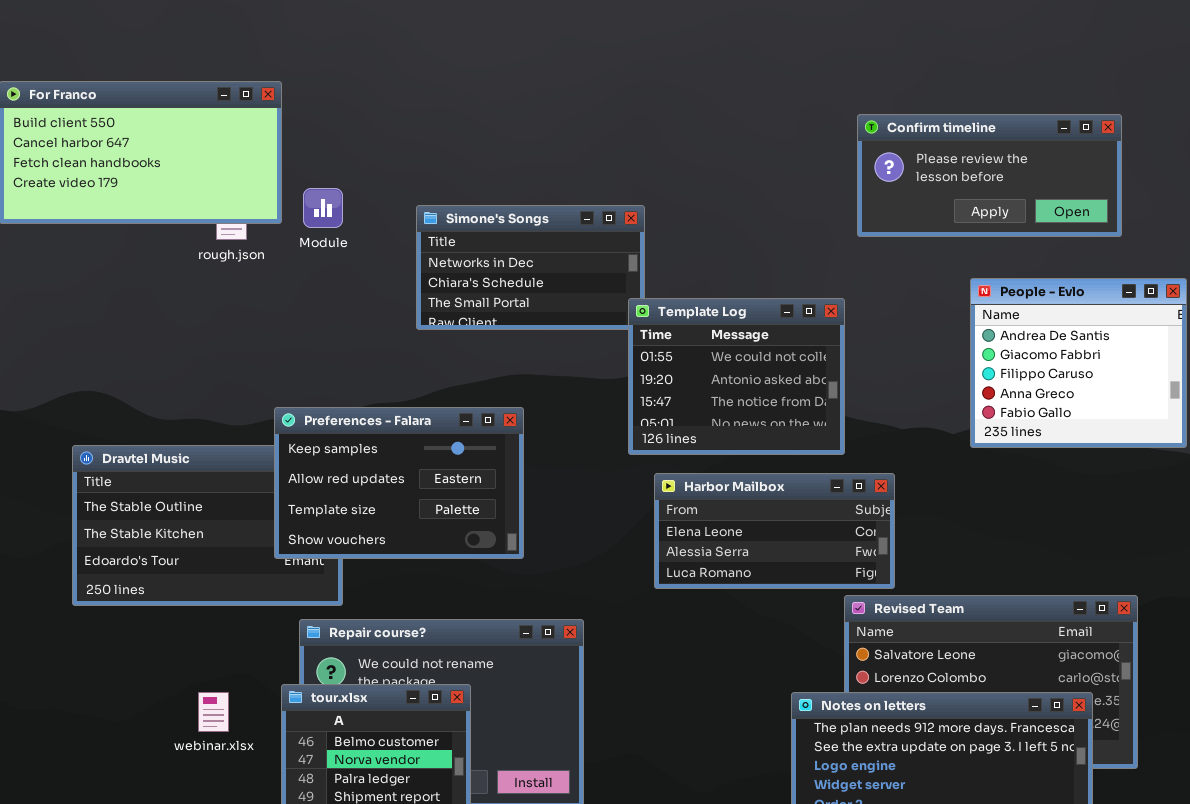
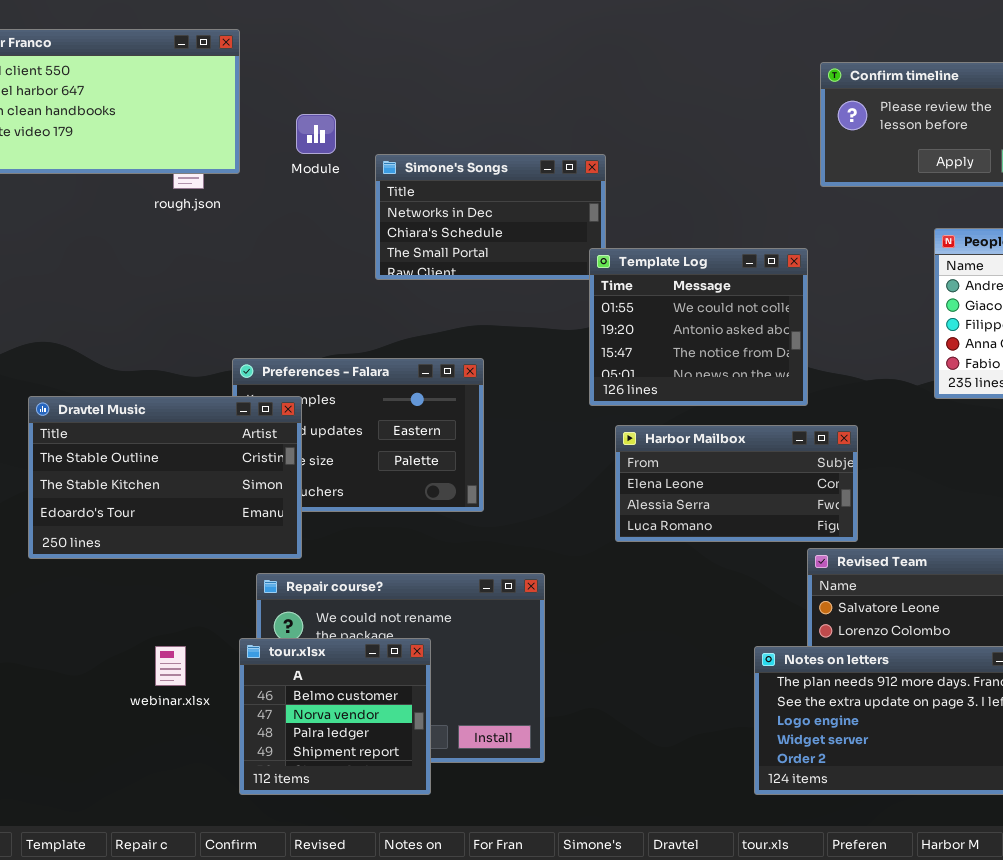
Module: [303,188,343,228] -> [296,114,336,154], moved
Dravtel Music: [72,445,343,606] -> [28,396,302,559], raised

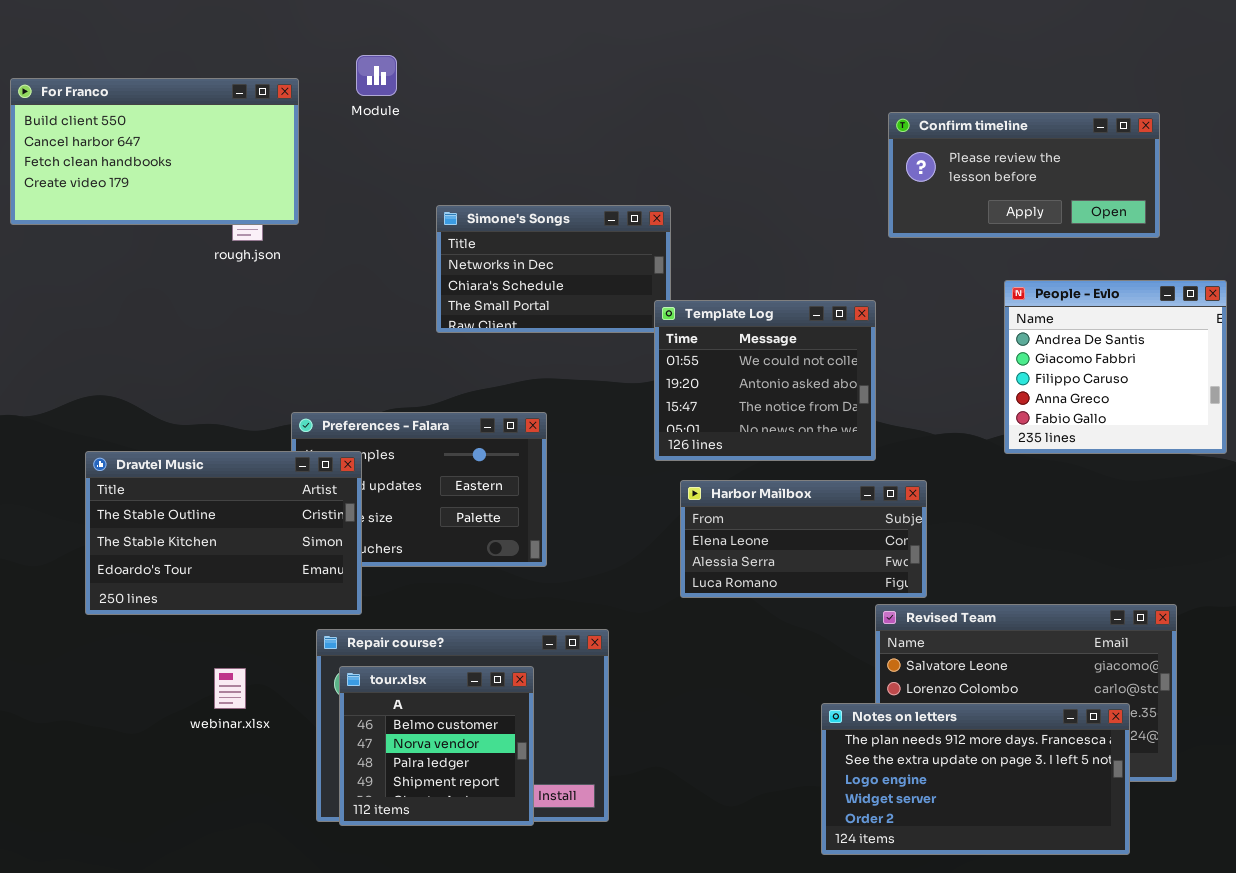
Module: [296,114,336,154] -> [356,55,397,96], moved
tour.xlsx: [239,638,431,795] -> [339,666,534,826], moved
webinar.xlsx: [155,646,186,686] -> [214,668,246,709], moved

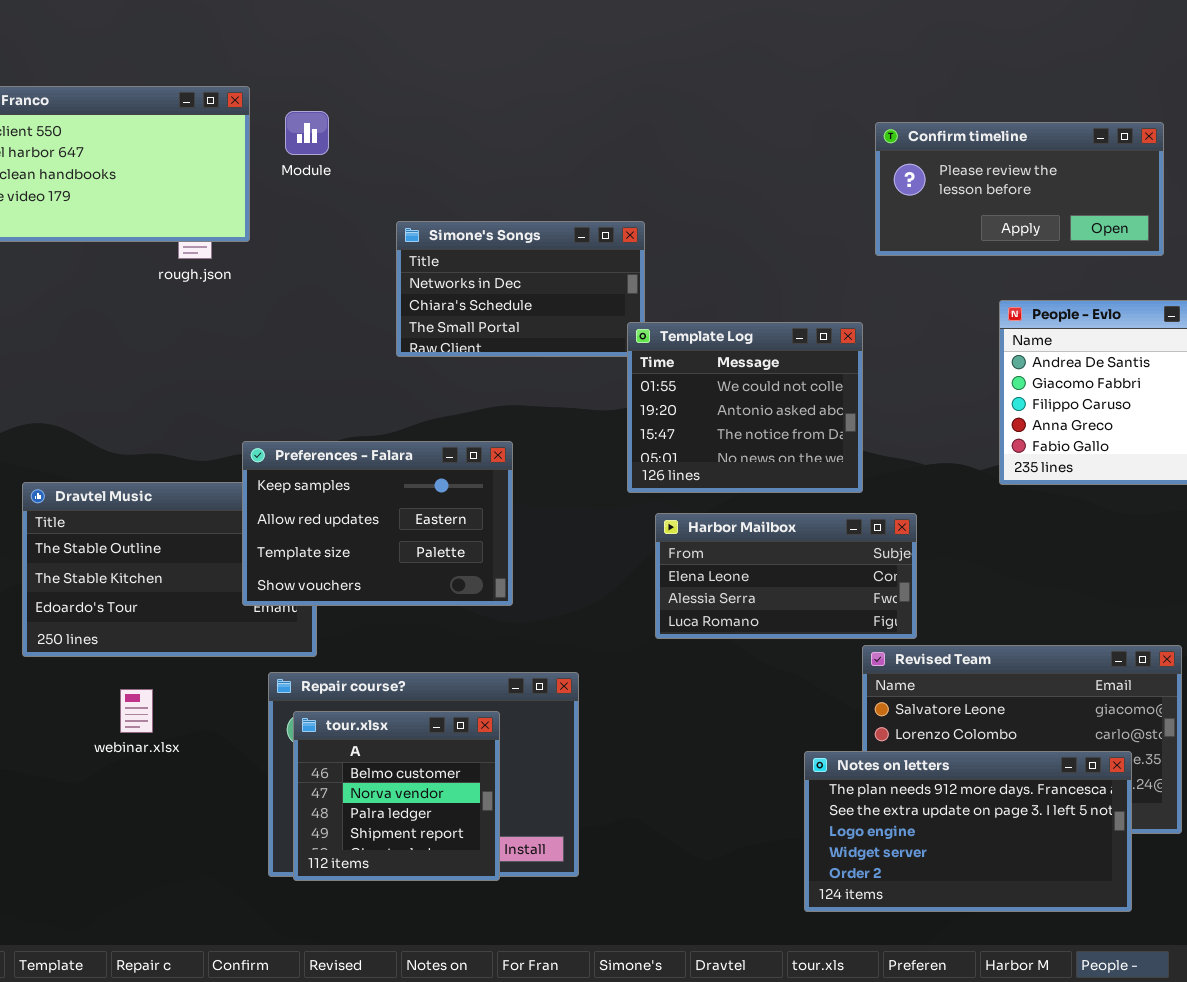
Module: [356,55,397,96] -> [285,111,329,155], moved
Preferences - Falara: [291,412,547,567] -> [242,441,513,606], raised
webinar.xlsx: [214,668,246,709] -> [120,689,153,733], moved

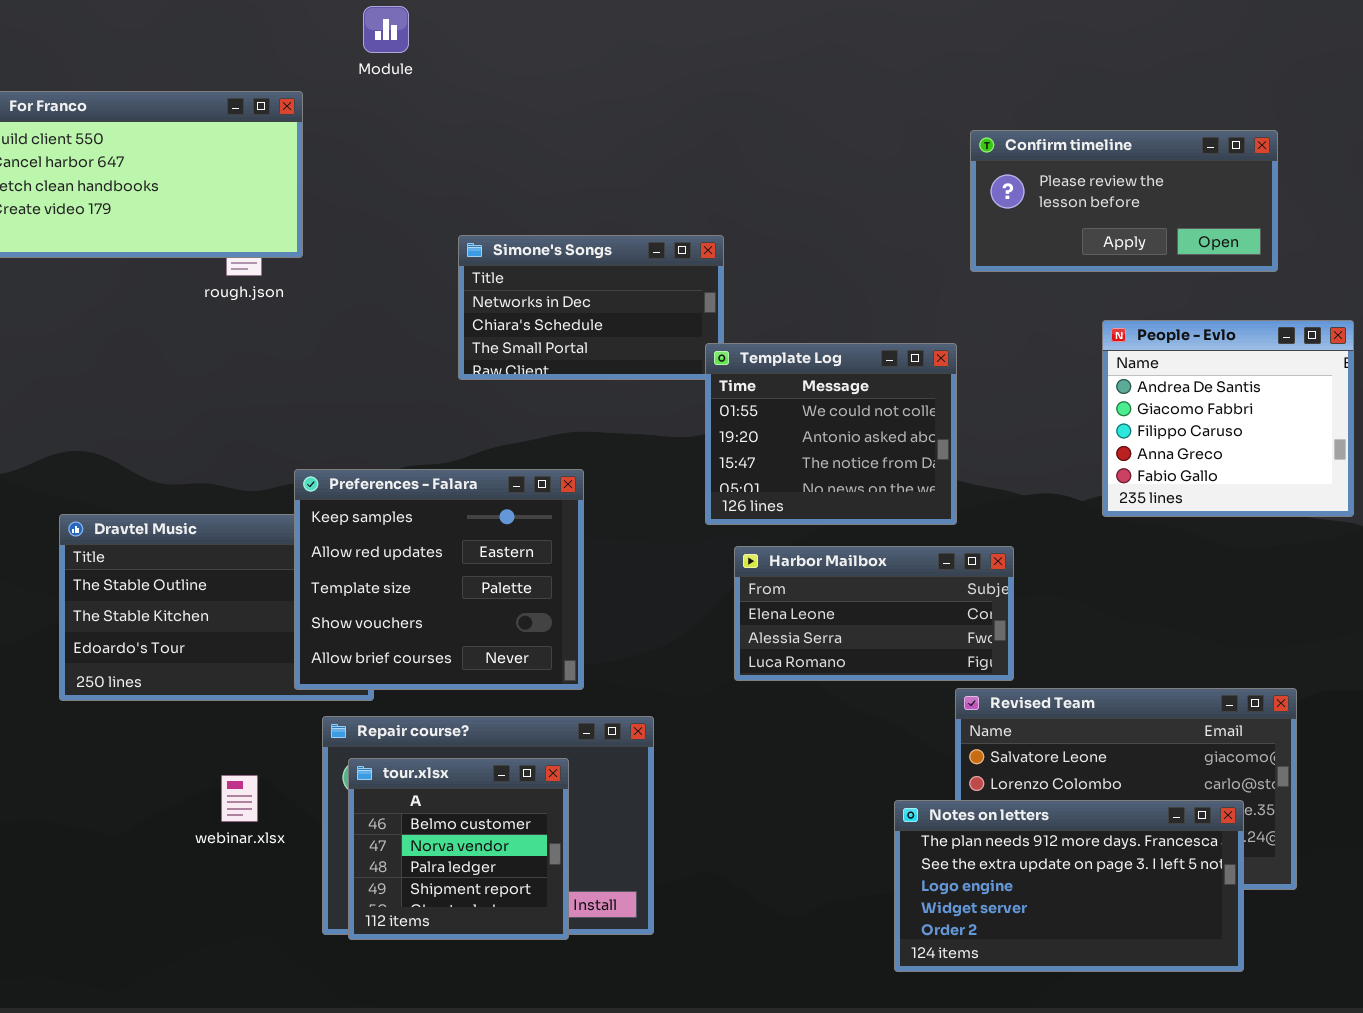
Module: [285,111,329,155] -> [363,6,409,53], moved
Preferences - Falara: [242,441,513,606] -> [294,469,584,690], resized
webinar.xlsx: [120,689,153,733] -> [221,775,258,822], moved

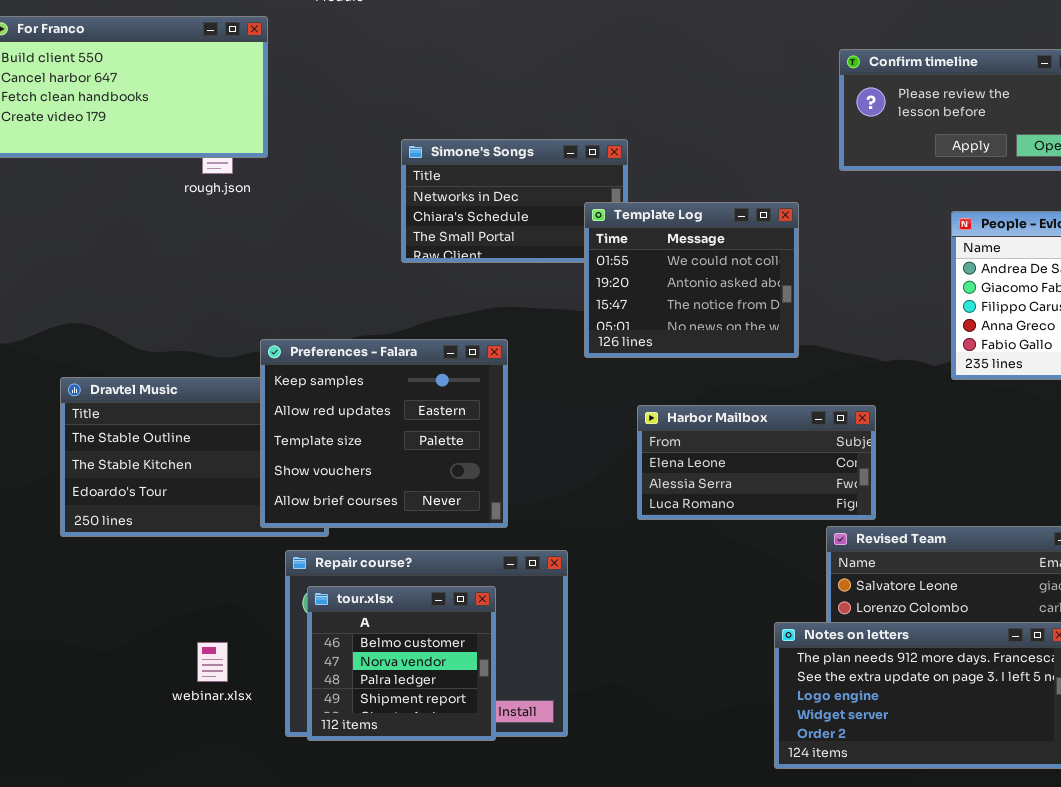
Template Log: [705,343,957,525] -> [584,202,799,358], moved
webinar.xlsx: [221,775,258,822] -> [197,642,228,682], moved

